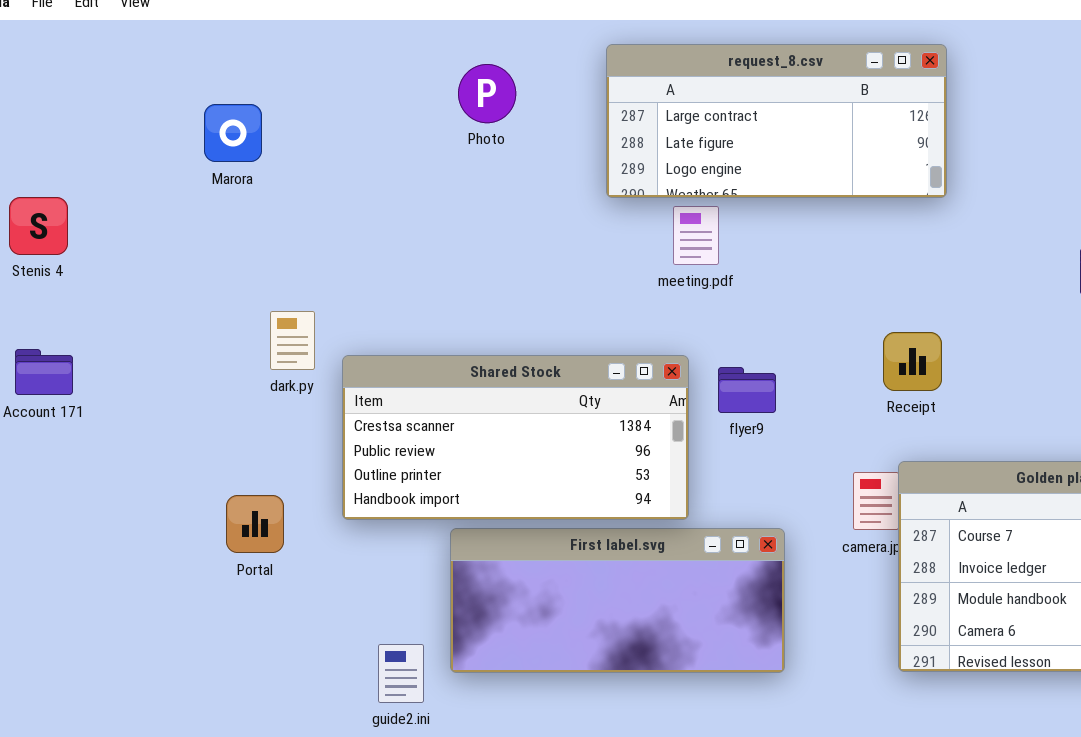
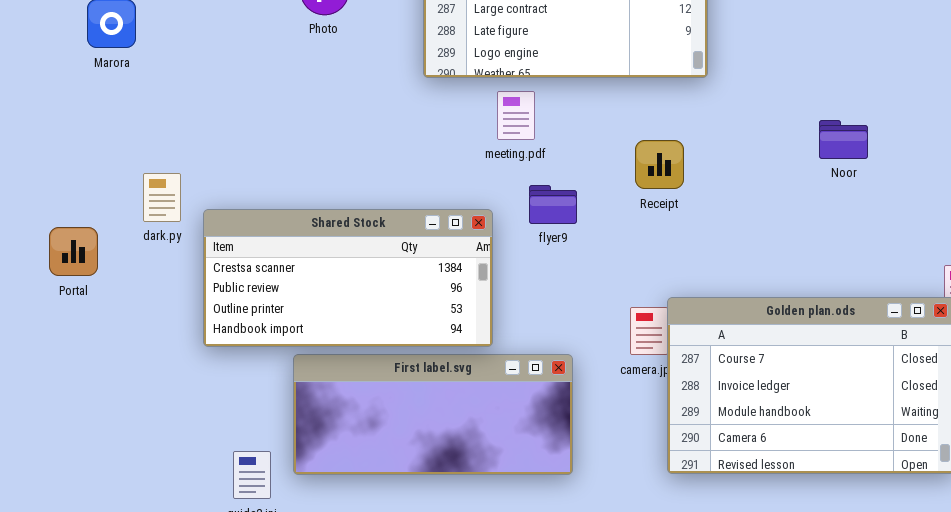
meeting.pdf: [673,206,719,265] -> [497,91,535,140], moved
Receipt: [883,332,942,391] -> [635,140,684,189], moved
flyer9: [718,367,776,413] -> [529,185,577,224], moved
Portal: [226,495,284,553] -> [49,227,98,276], moved

